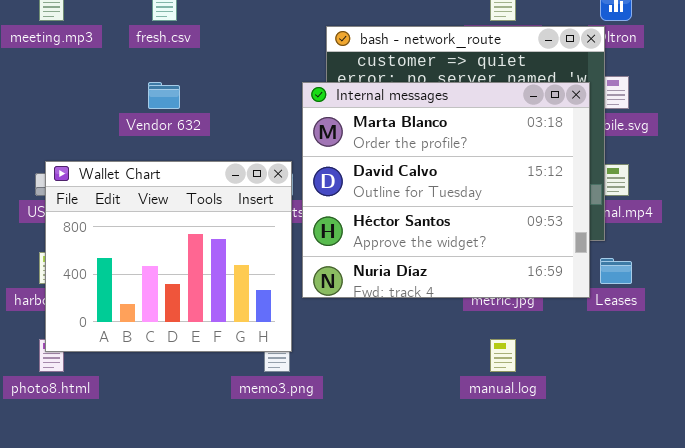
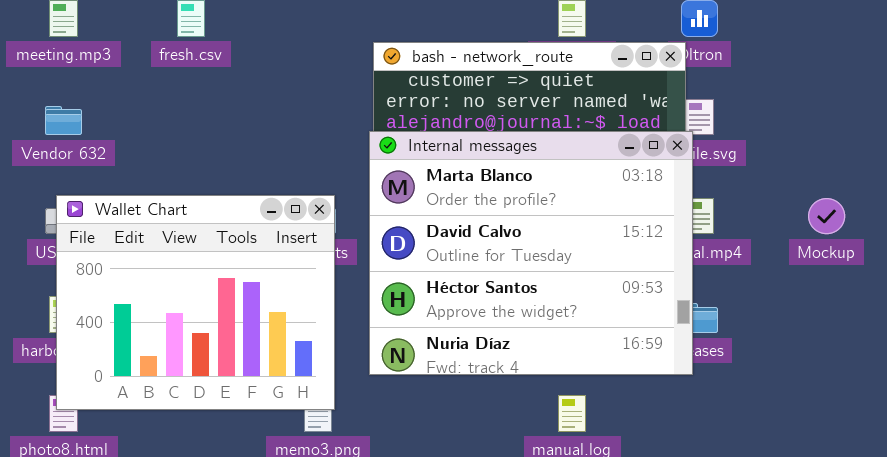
Vendor 632: [148,82,180,109] -> [45,106,82,135], moved
Internal messages: [302,82,590,298] -> [369,131,693,375], moved

